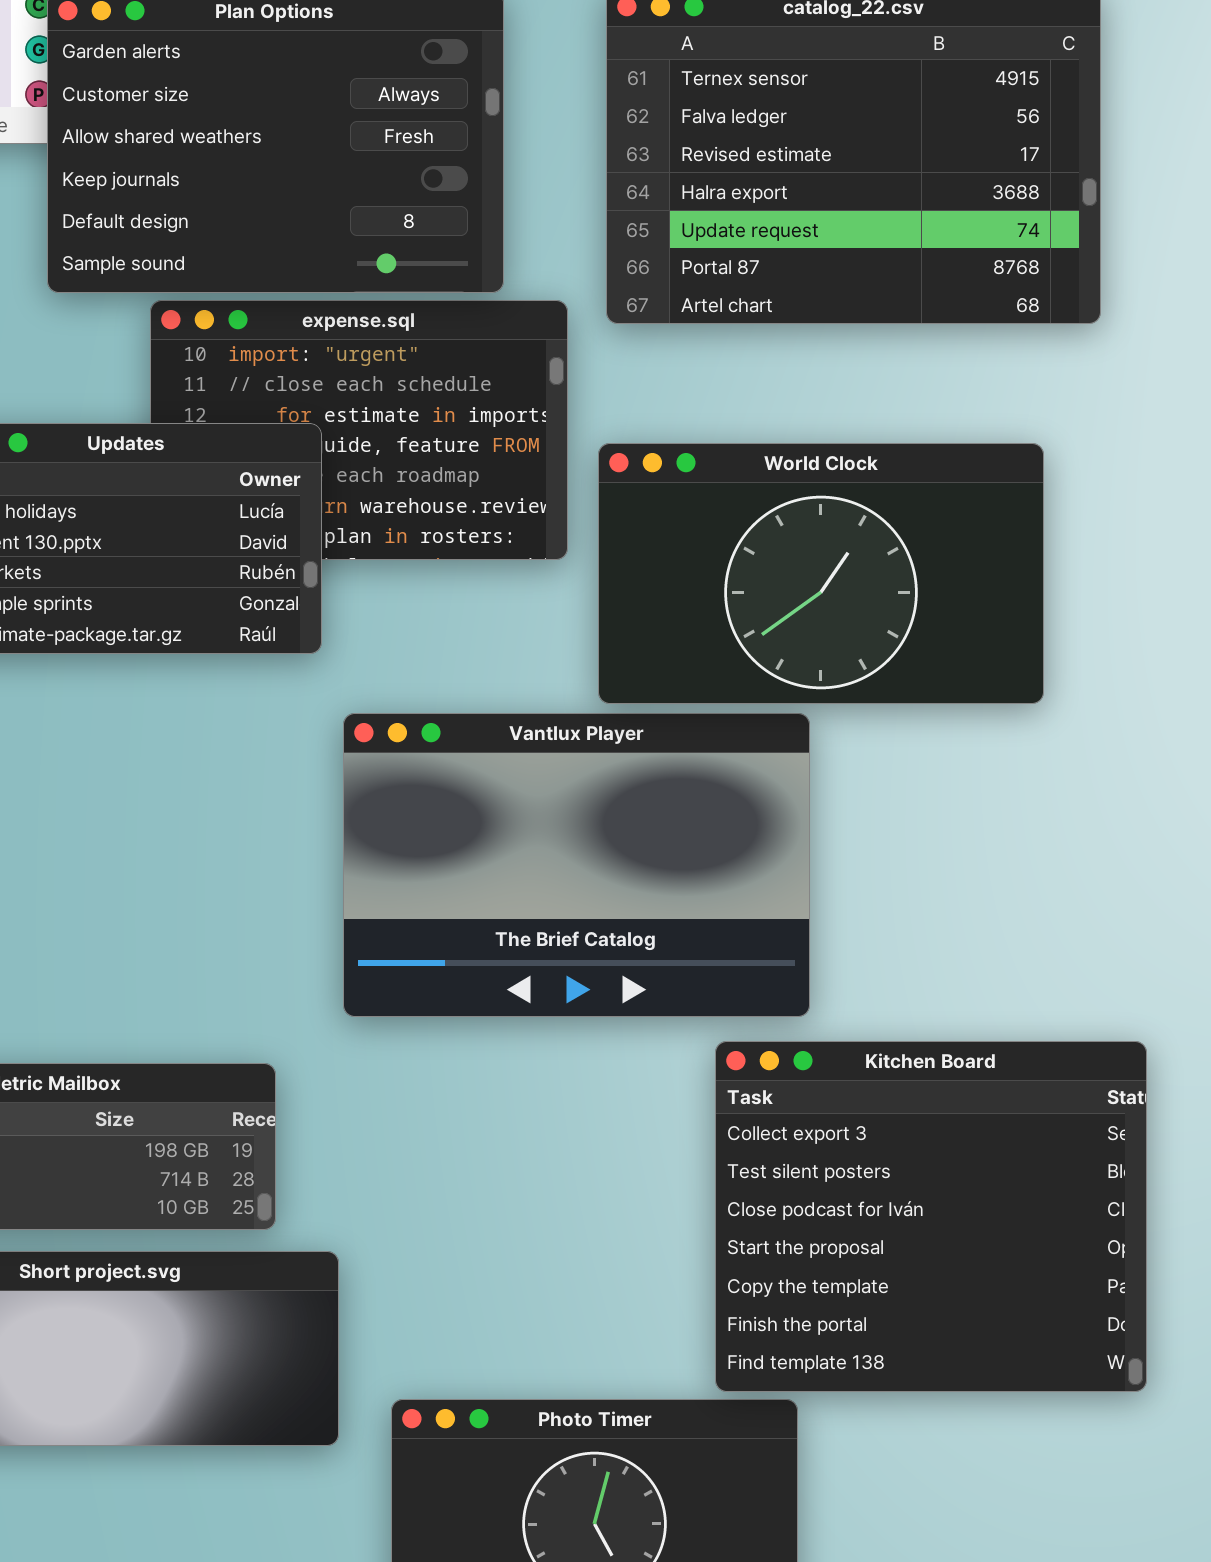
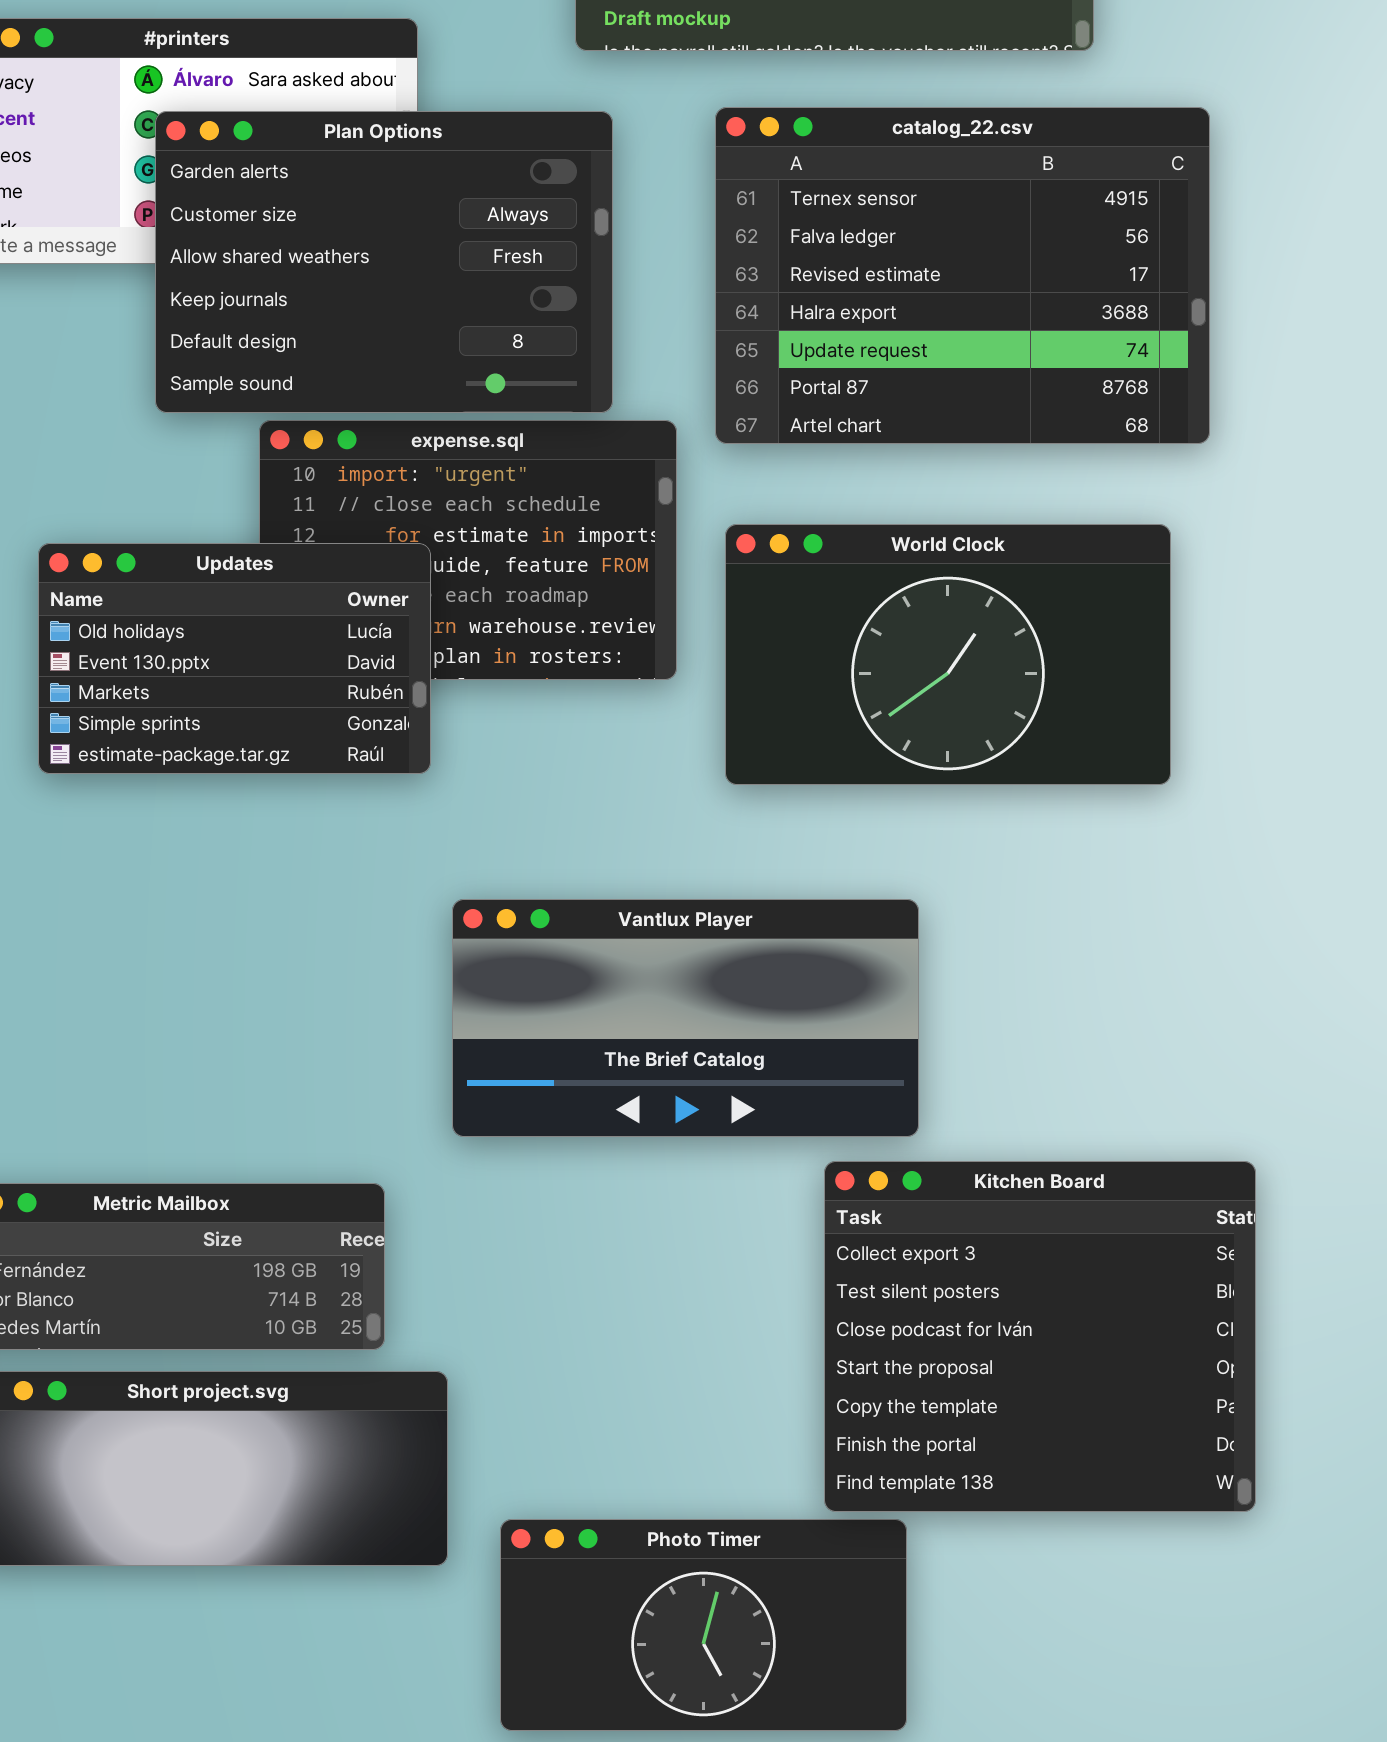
World Clock: [598,443,1044,704] -> [725,524,1171,785], moved
Vantlux Player: [343,713,810,1017] -> [452,899,919,1137], resized

